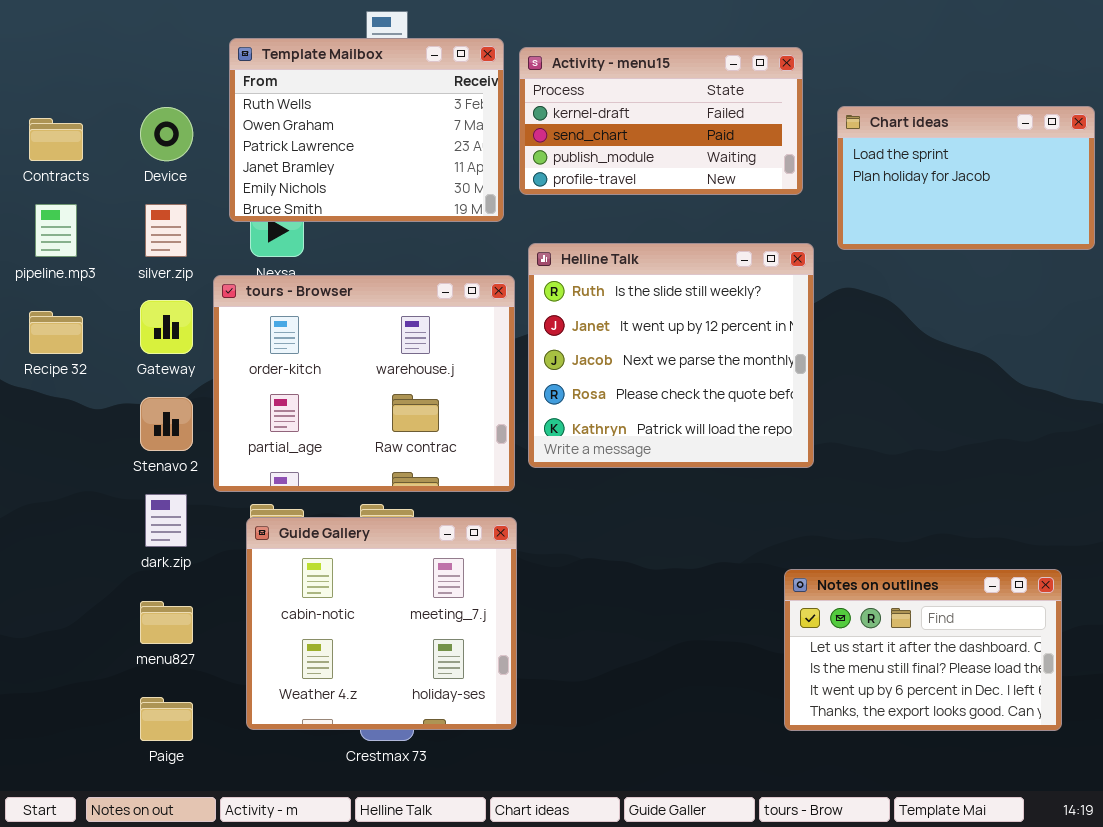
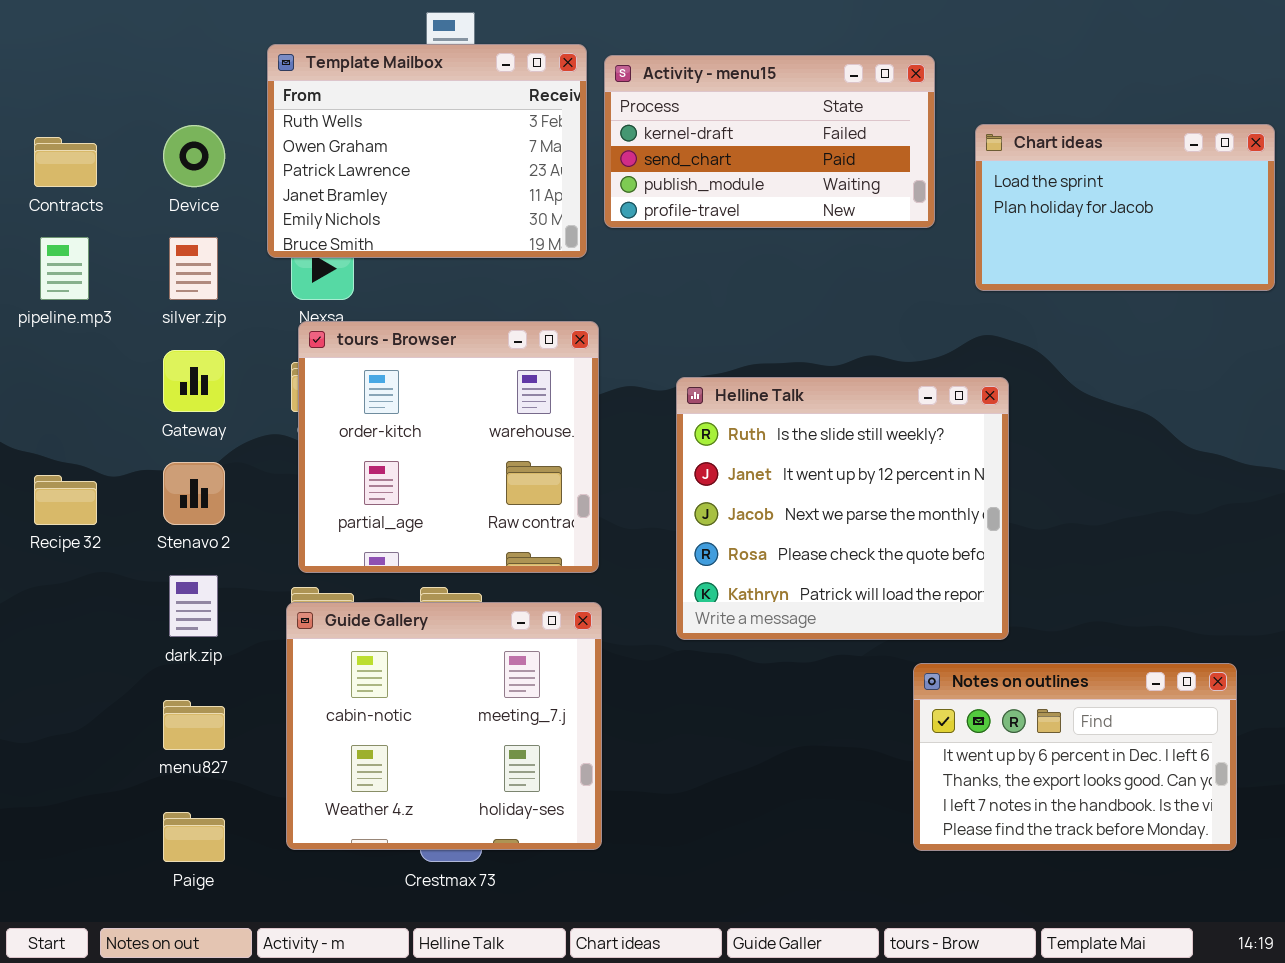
Helline Talk: [528,243,814,468] -> [676,377,1009,640], moved
tours - Browser: [213,275,515,492] -> [298,321,599,573], resized
Recipe 32: [29,311,83,354] -> [34,475,97,525], moved
Notes on outlines: [784,569,1062,731] -> [913,663,1237,851], scrolled down 2 rows

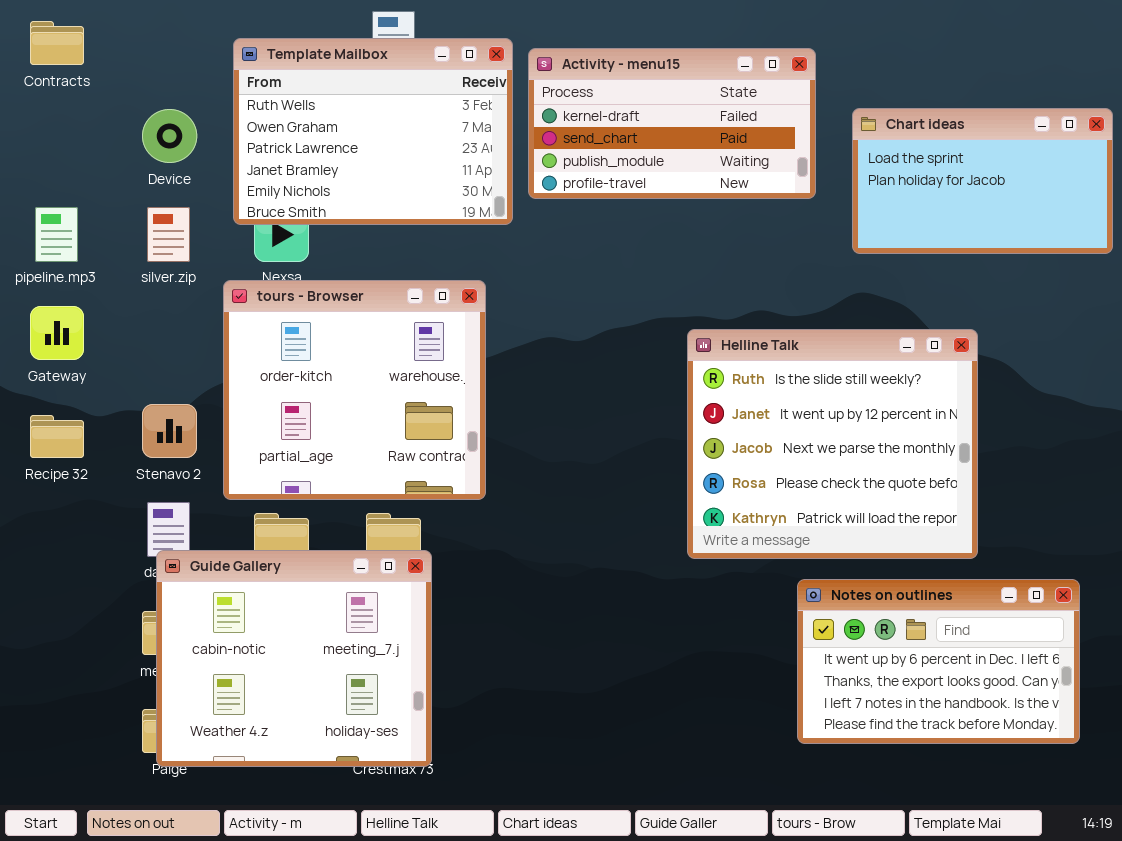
Contracts: [34,137,97,187] -> [30,21,84,65], moved
tours - Browser: [298,321,599,573] -> [223,280,486,500], moved
Gateway: [163,350,225,412] -> [30,306,84,360], moved
Helline Talk: [676,377,1009,640] -> [687,329,978,559], moved
Guide Gallery: [286,602,602,850] -> [156,550,432,767], moved

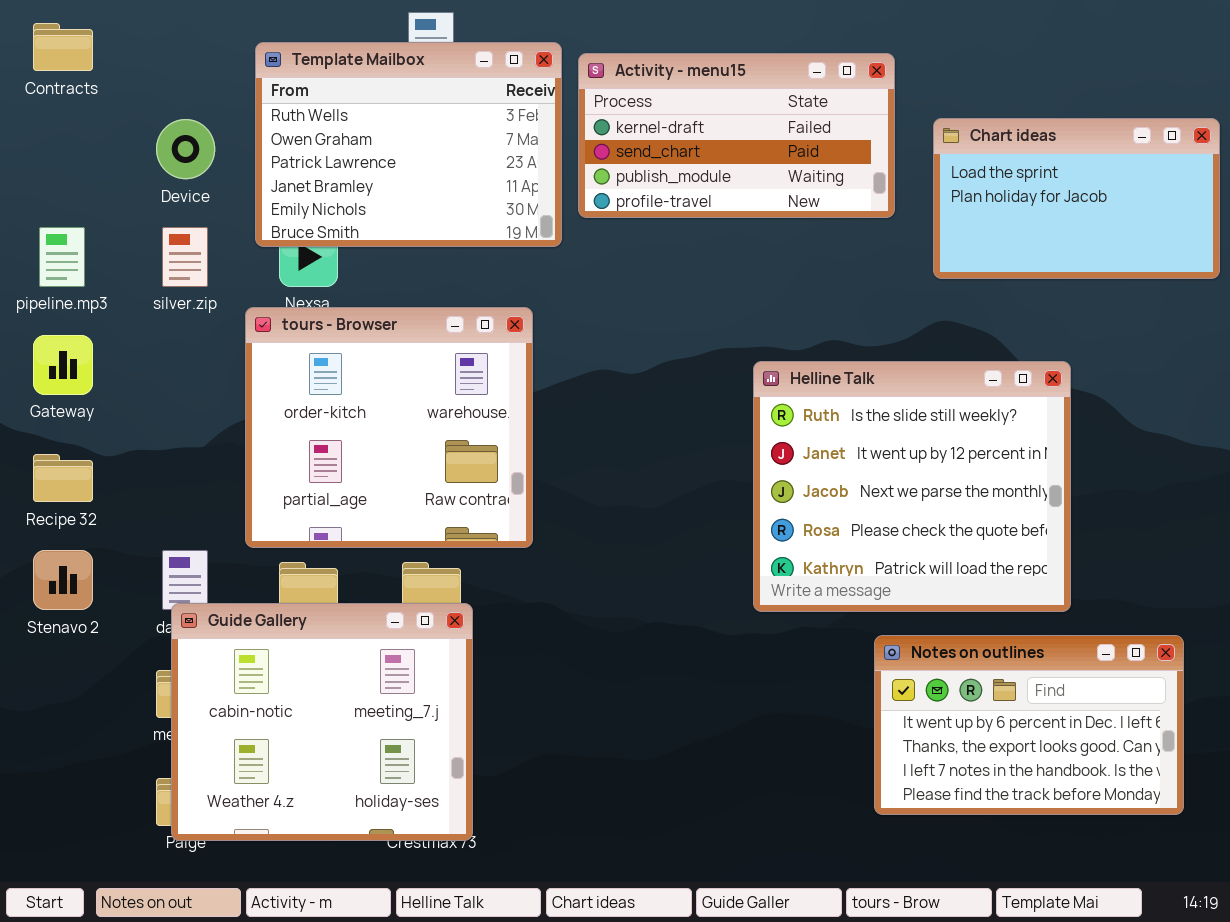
Stenavo 2: [142,404,197,458] -> [33,550,93,610], moved

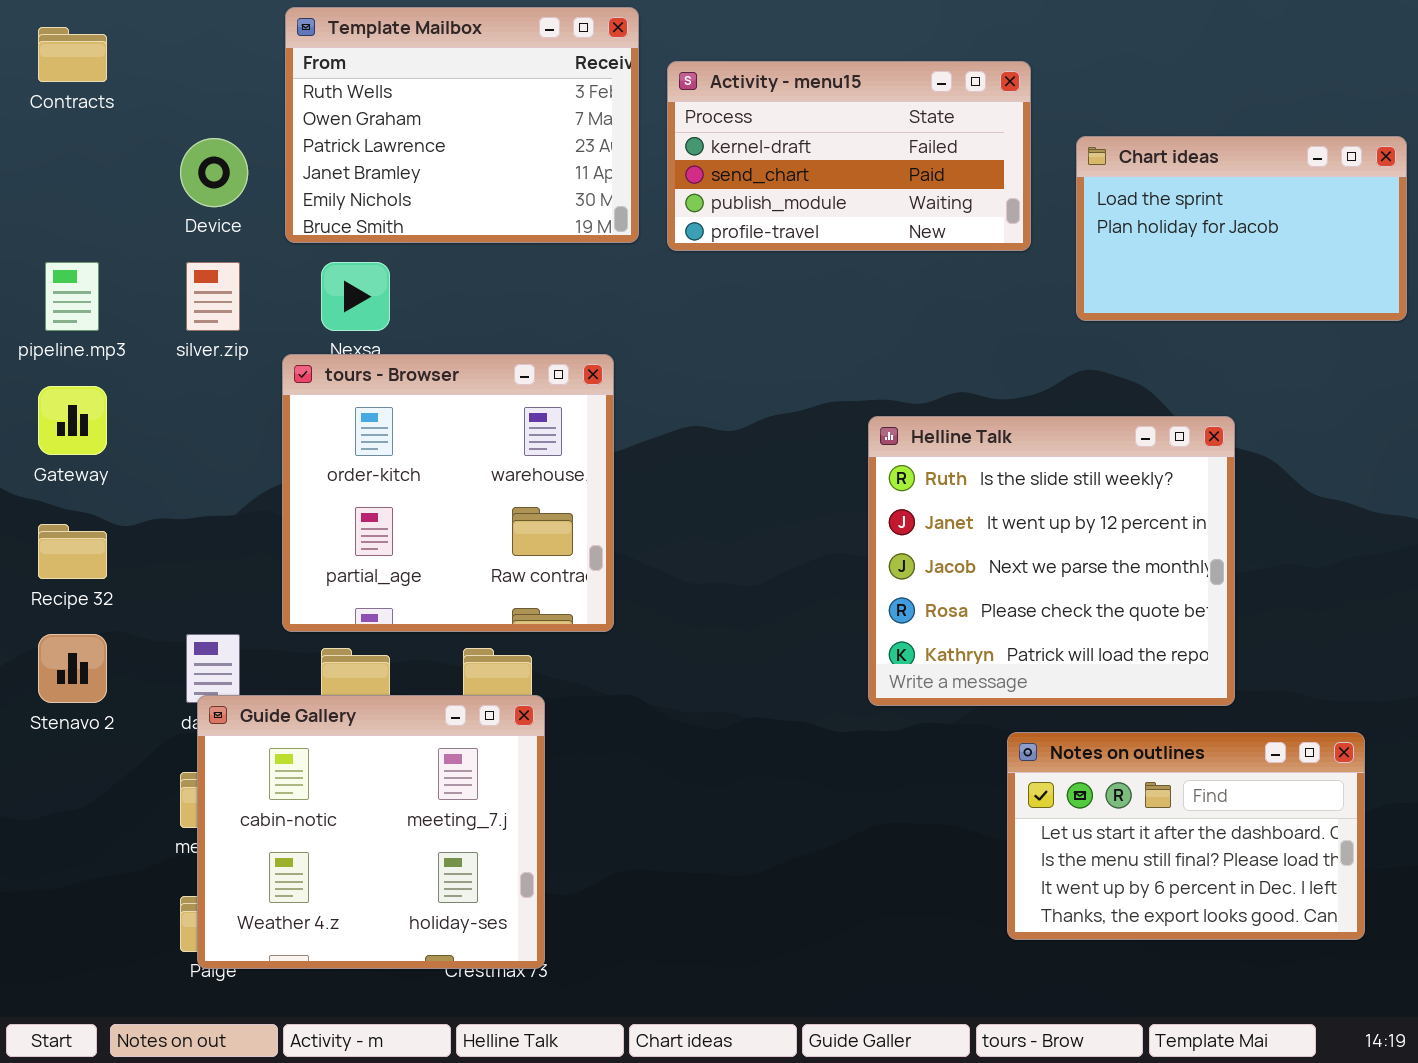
Template Mailbox: [255,42,562,247] -> [285,7,639,243], moved
Notes on outlines: [874,635,1184,815] -> [1007,732,1365,940], scrolled up 2 rows

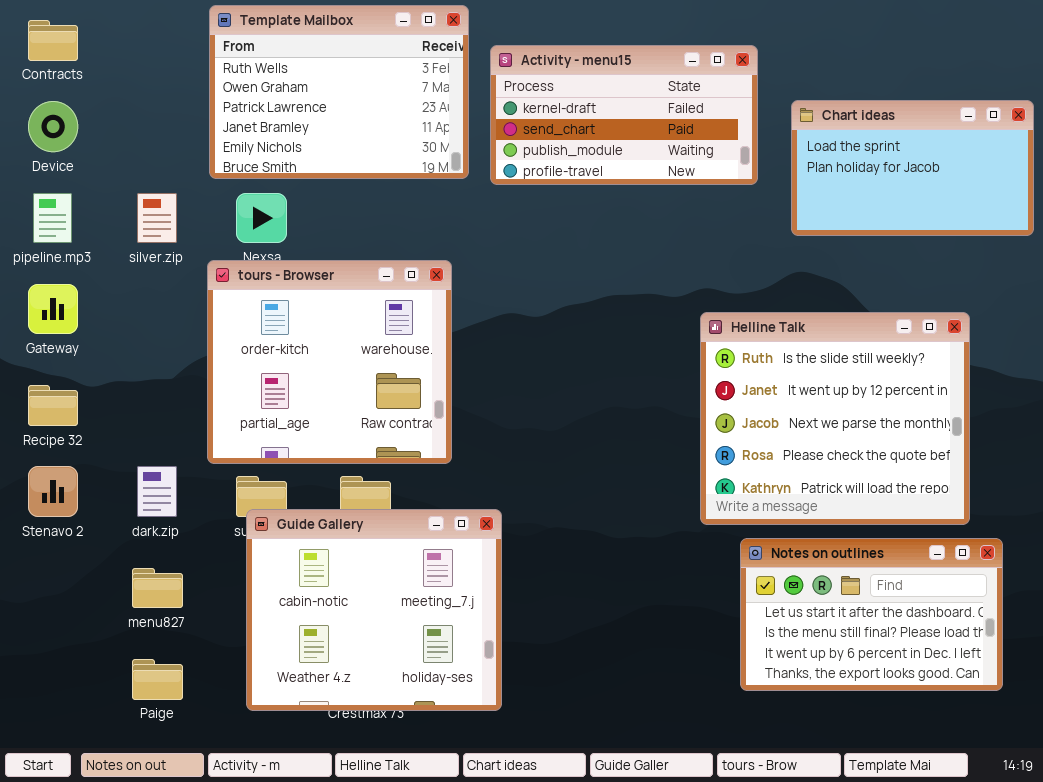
Device: [180,138,248,207] -> [28,101,78,152], moved
Helline Talk: [868,416,1235,706] -> [700,312,970,525], moved
Guide Gallery: [197,695,545,969] -> [246,509,502,711], moved

